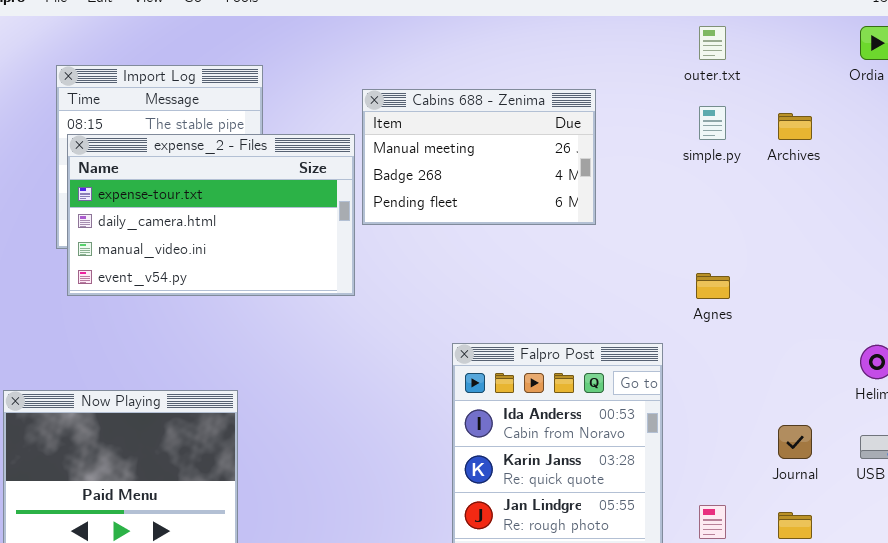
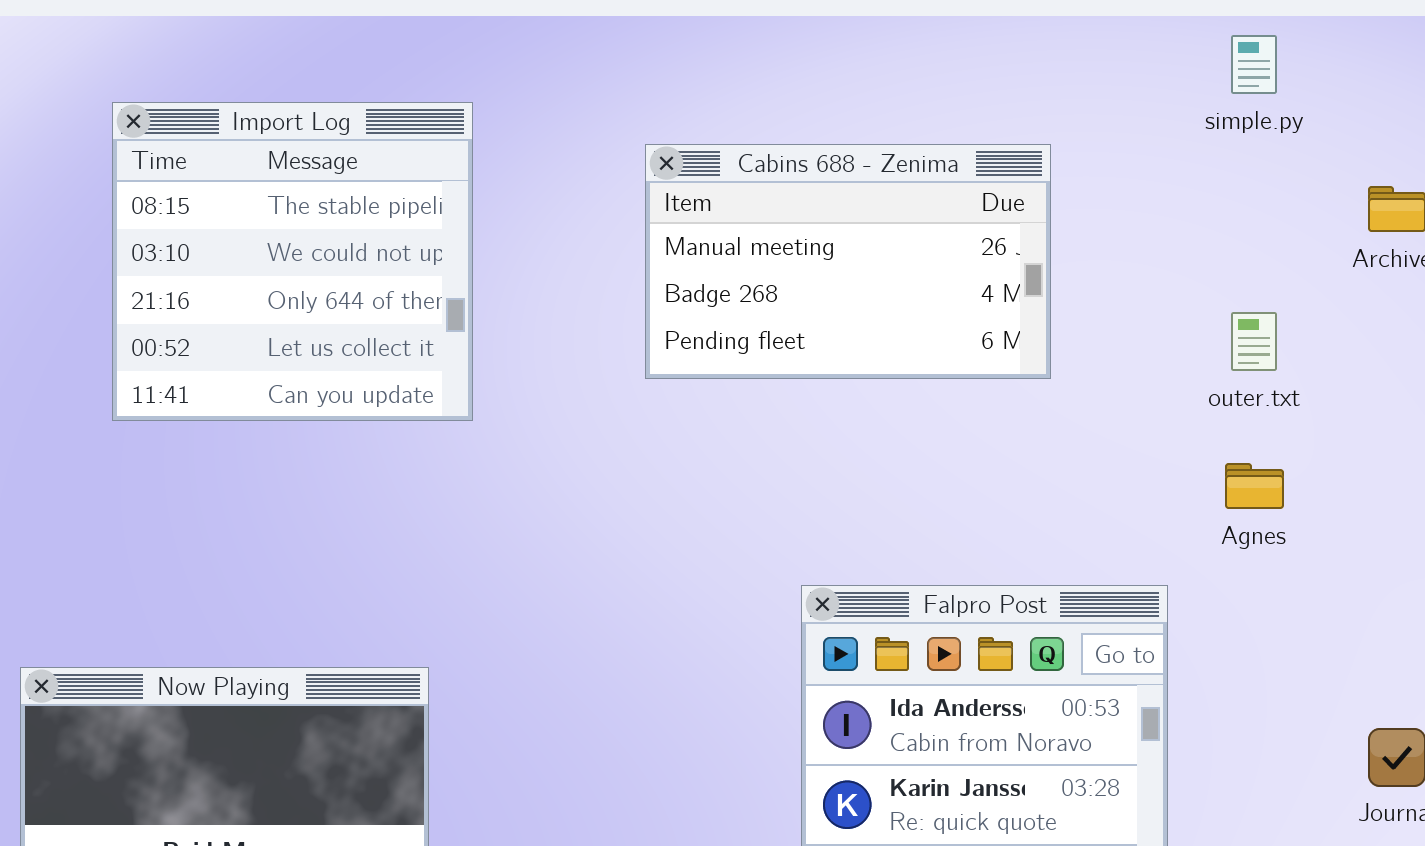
outer.txt: [699,26,726,60] -> [1231,312,1277,371], moved
simple.py: [699,106,726,140] -> [1231,35,1277,94], moved
expense_2 - Files: [67,134,355,296] -> none, closed

